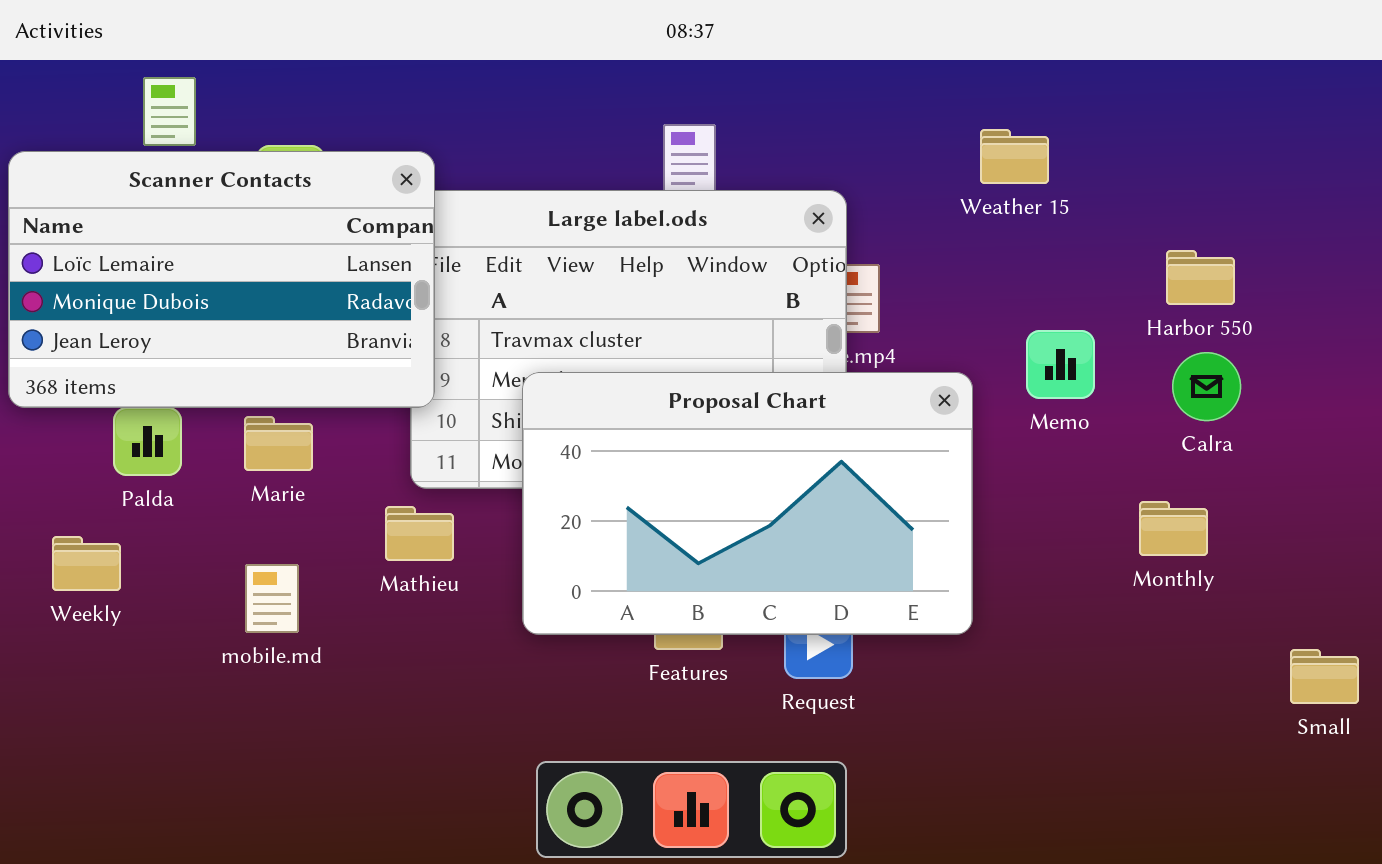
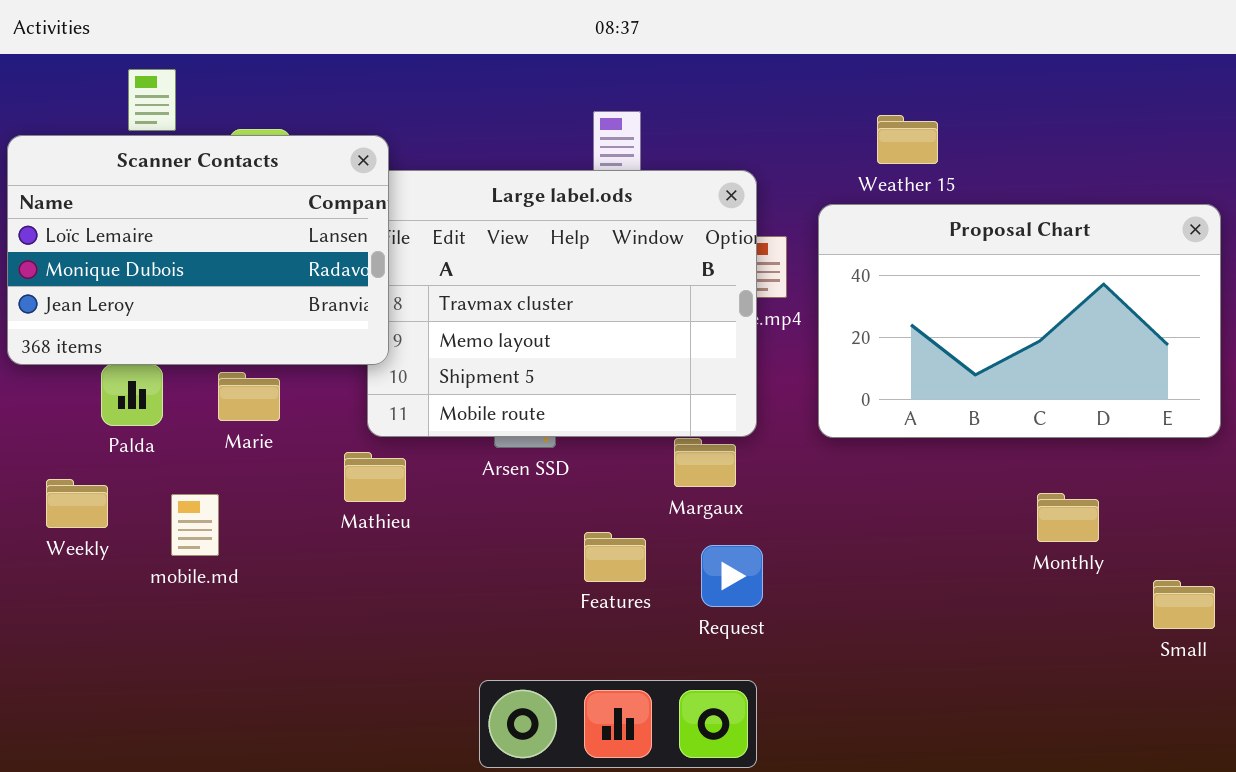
Proposal Chart: [522,372,973,635] -> [818,204,1221,438], moved
Monthly: [1139,501,1208,556] -> [1037,493,1099,542], moved
mobile.md: [245,564,299,633] -> [171,494,219,556], moved

